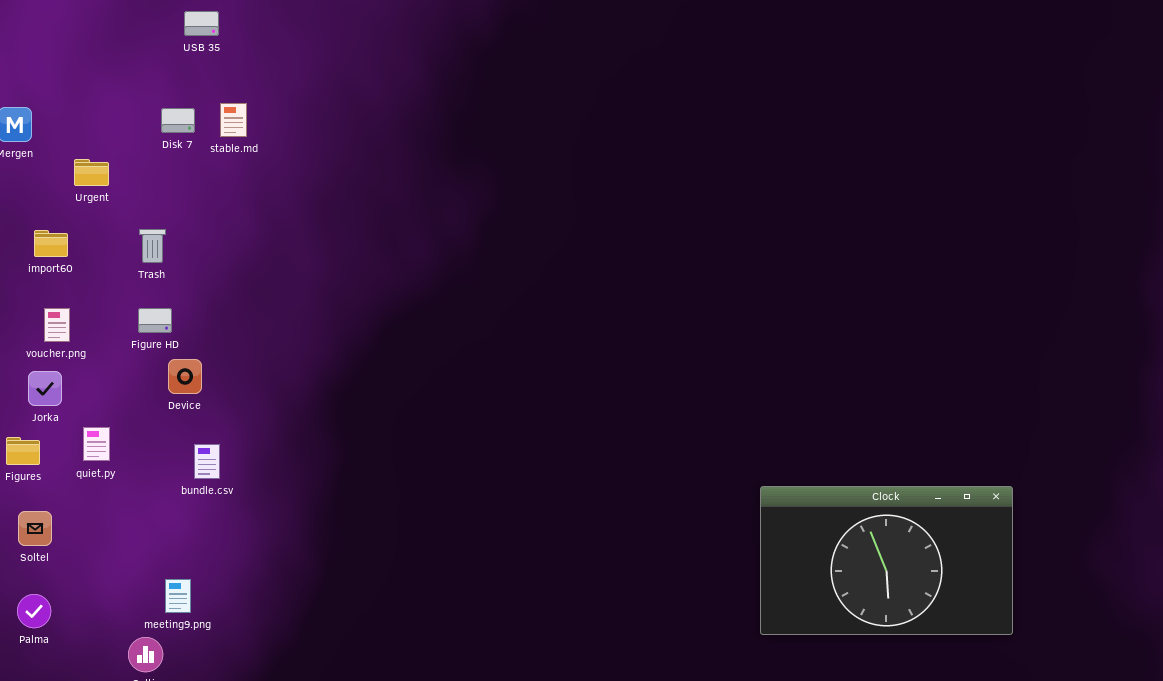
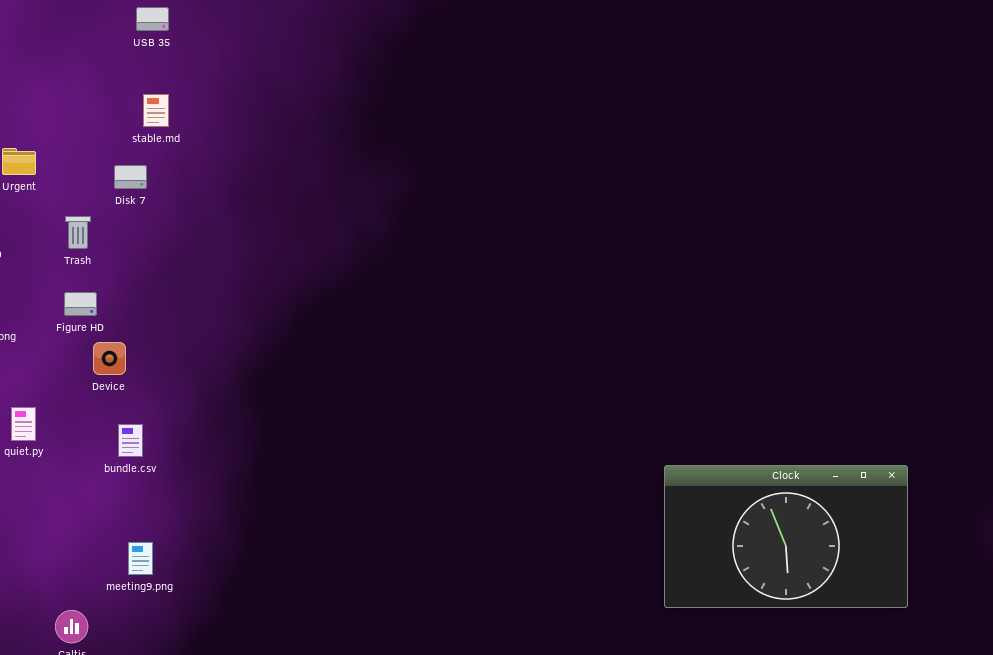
USB 35: [184,11,219,36] -> [136,7,169,31], moved
Disk 7: [161,108,195,133] -> [114,165,147,189], moved
meeting9.png: [165,579,191,613] -> [128,542,153,575], moved

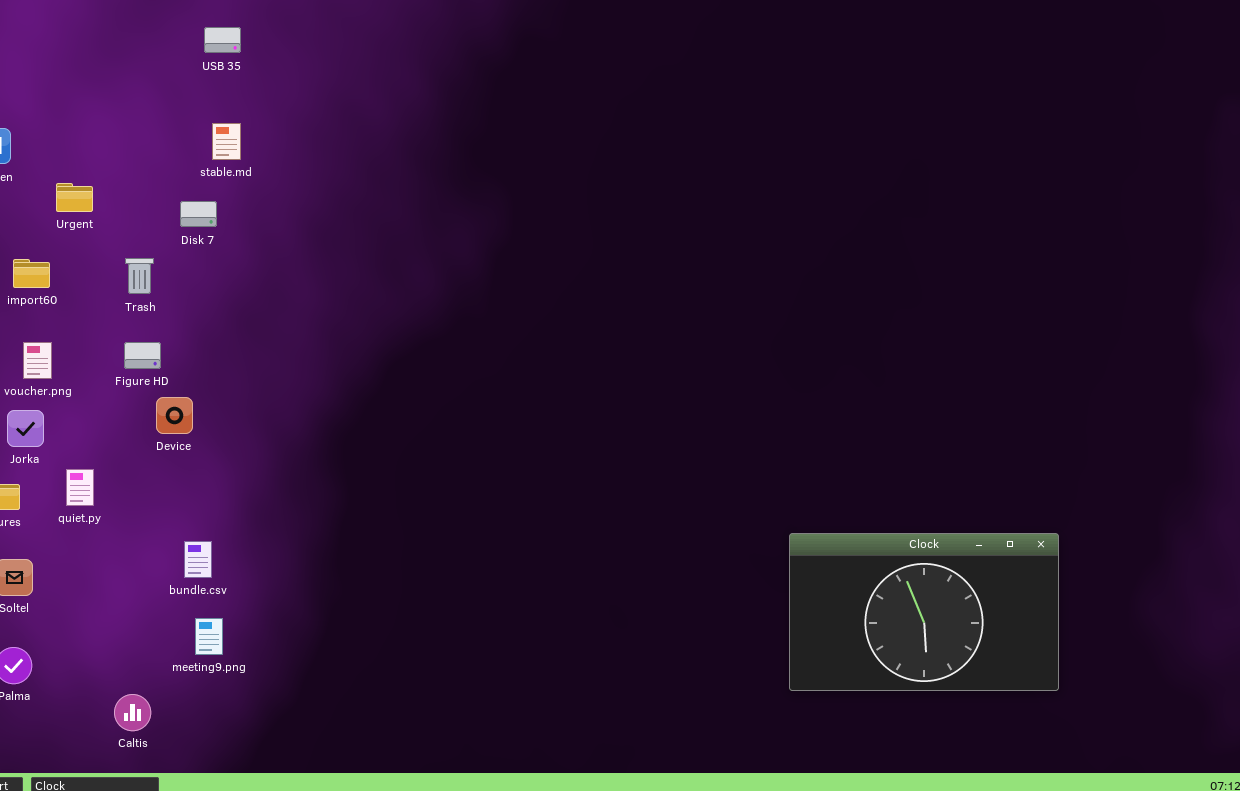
bundle.csv: [118,424,143,457] -> [184,541,212,578], moved

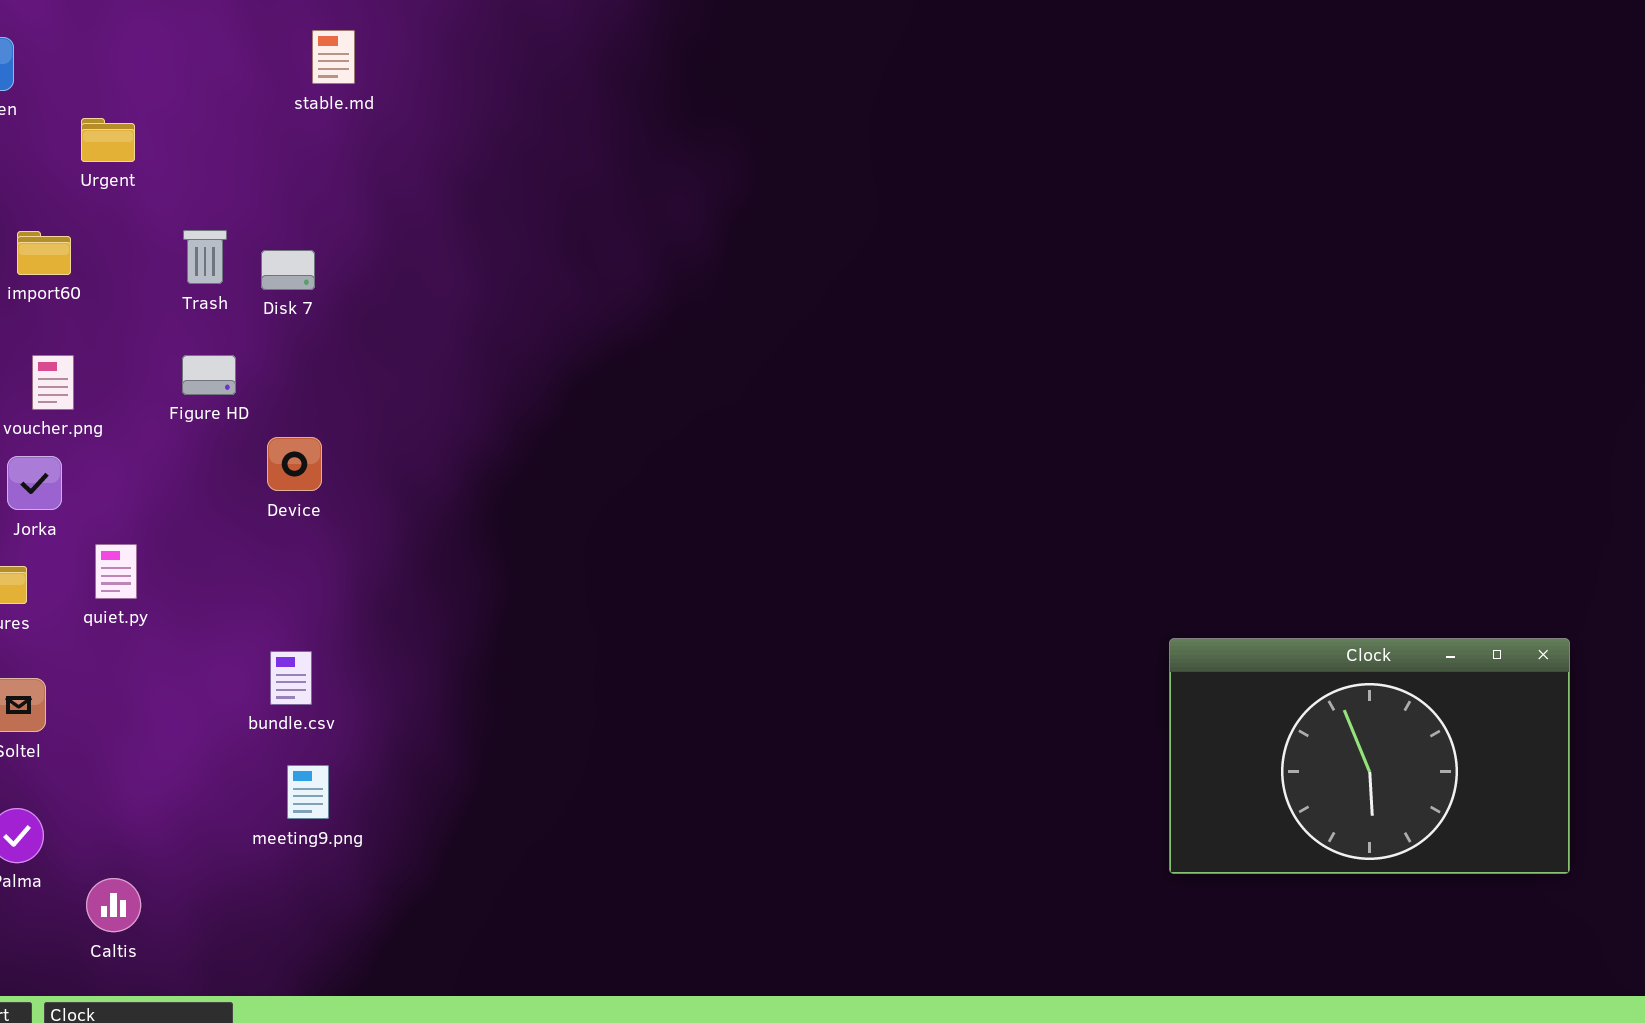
Disk 7: [180,201,217,227] -> [261,250,315,290], moved
Device: [156,397,193,434] -> [267,437,322,491], moved
Caltis: [114,694,151,731] -> [86,878,141,932], moved

